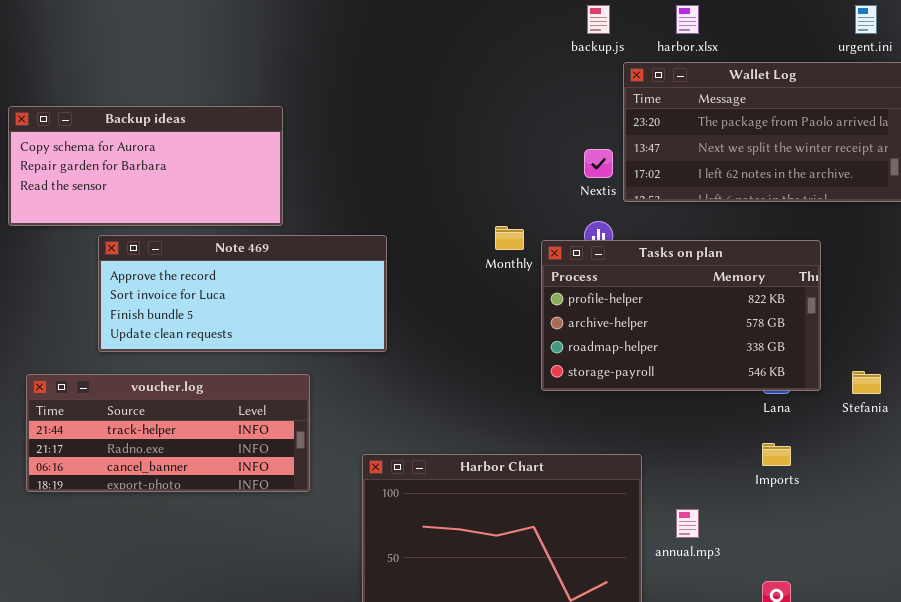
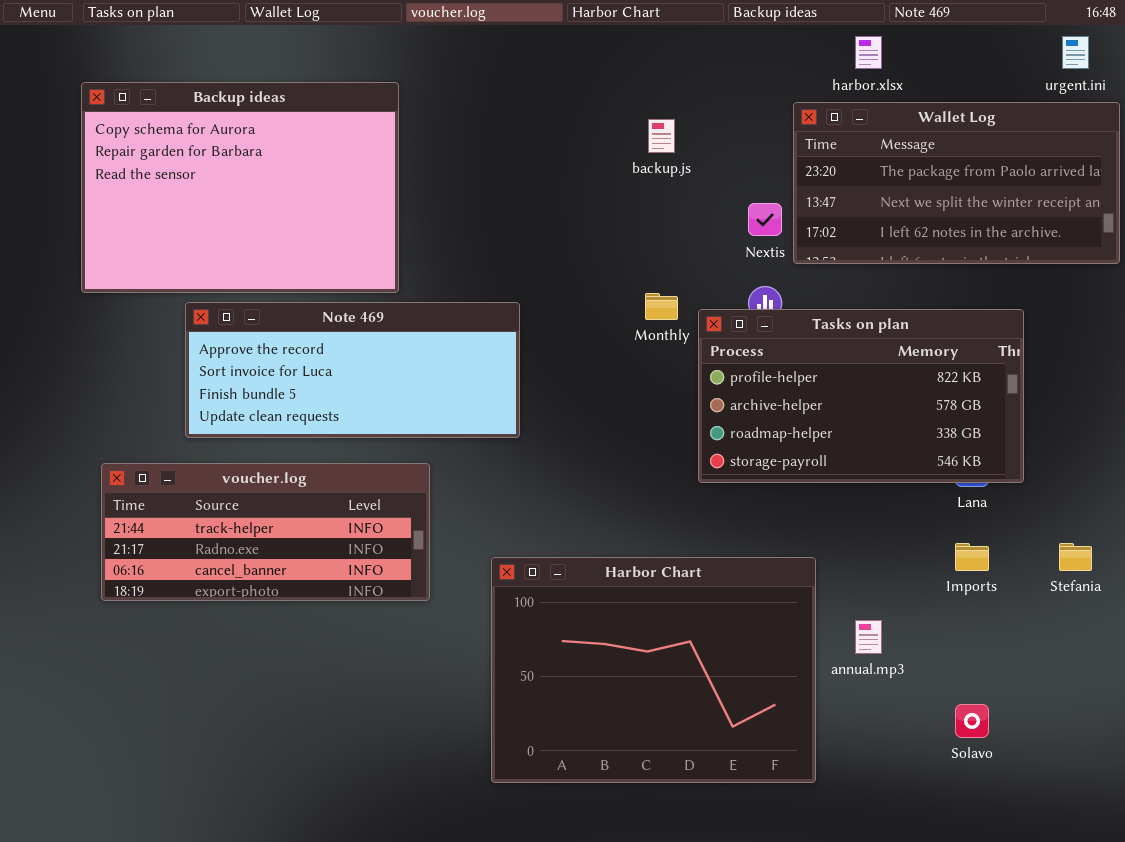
backup.js: [587,5,610,34] -> [648,119,675,153], moved
Backup ideas: [8,106,283,226] -> [81,82,399,293], resized
Stefania: [852,371,881,394] -> [1059,543,1092,571], moved

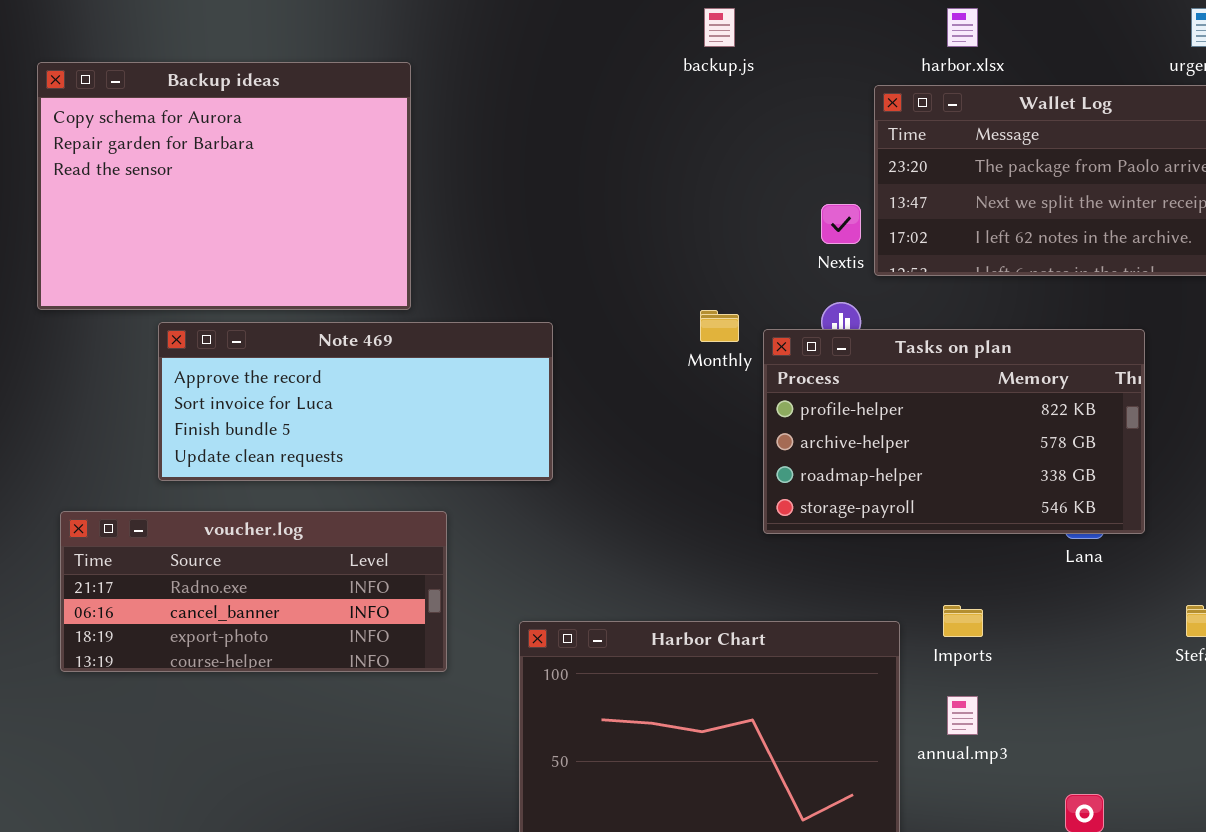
backup.js: [648,119,675,153] -> [704,8,735,47], moved
voucher.log: [101,463,430,601] -> [60,511,447,672], scrolled down 1 row
Imports: [955,543,989,571] -> [943,605,983,637], moved

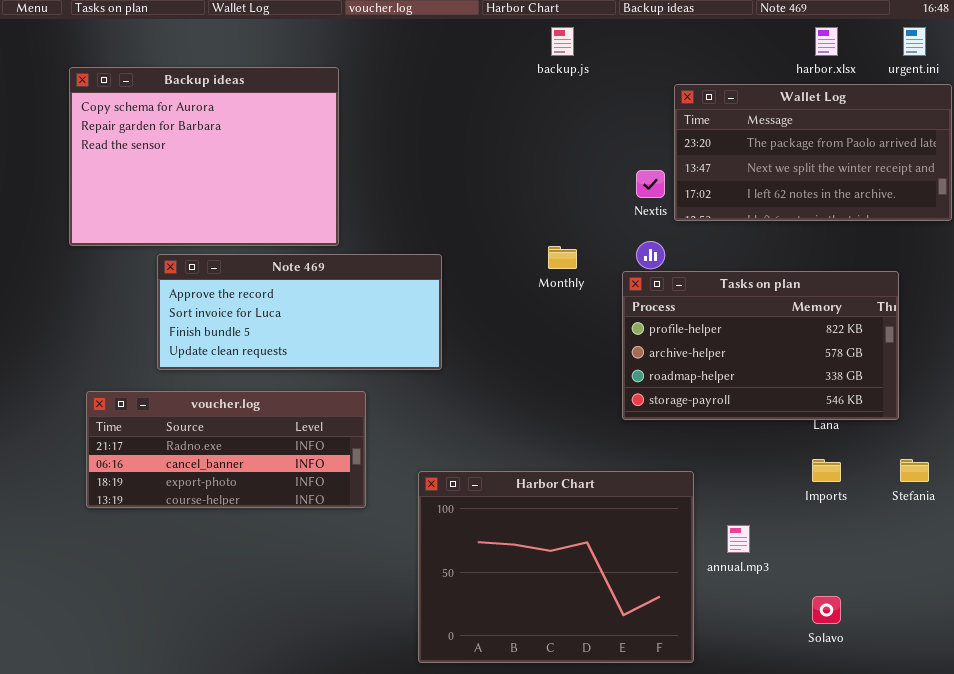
harbor.xlsx: [947,8,978,47] -> [815,27,838,56], moved
Tasks on plan: [763,329,1145,534] -> [622,271,899,420], moved
Imports: [943,605,983,637] -> [812,459,841,482], moved

